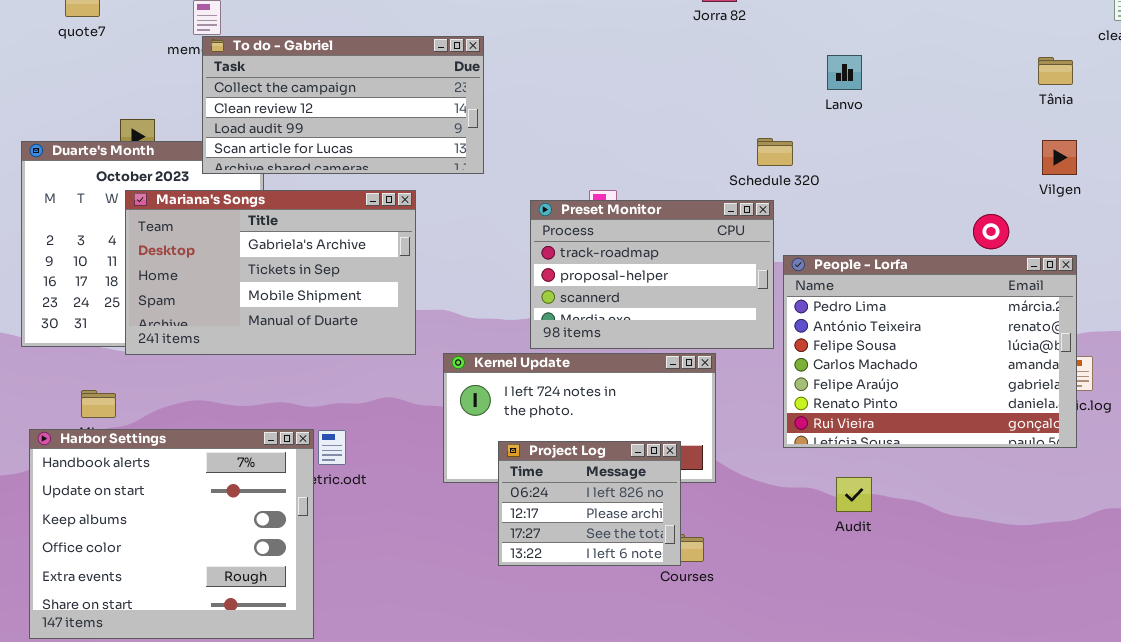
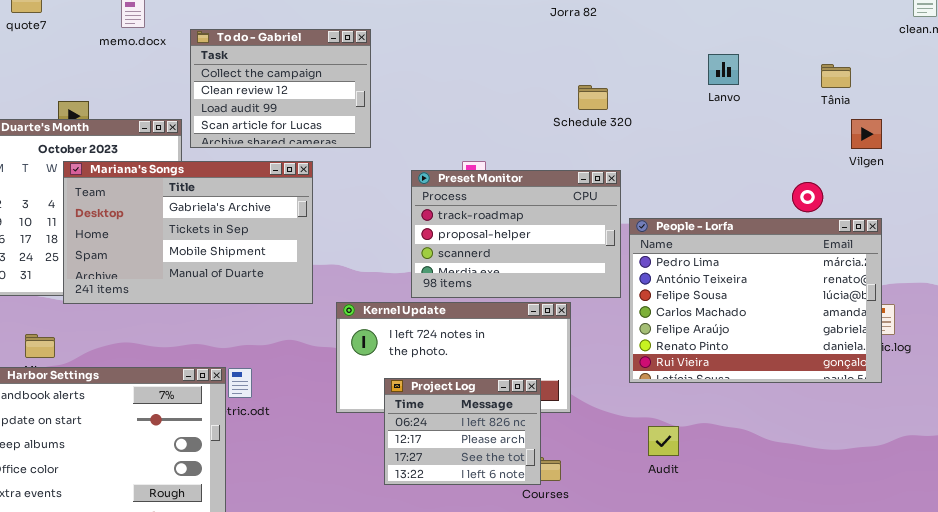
To do - Gabriel: [202,36,484,174] -> [190,29,371,148], resized
Lanvo: [827,55,862,90] -> [708,54,739,85], moved
Tânia: [1038,57,1073,85] -> [821,64,851,88], moved
Schedule 320: [757,138,793,166] -> [578,85,608,110], moved
Audit: [836,477,872,512] -> [648,426,679,456], moved

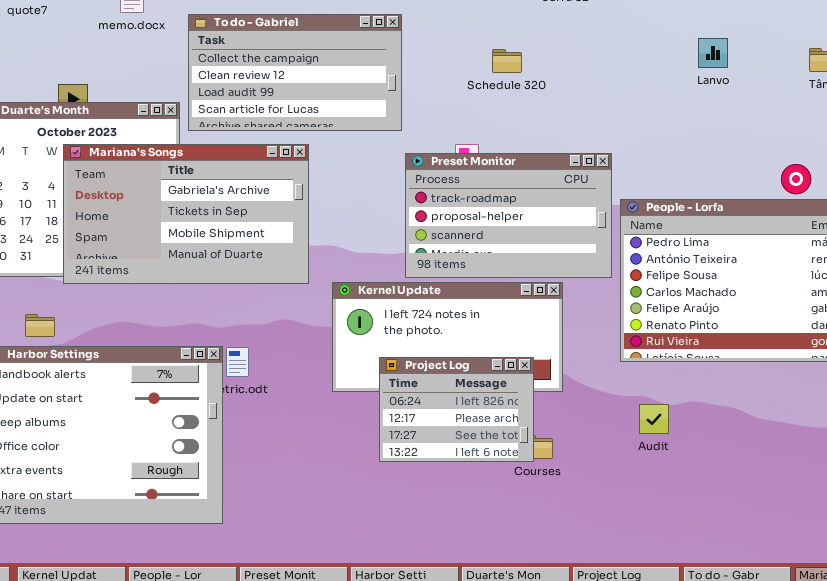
To do - Gabriel: [190,29,371,148] -> [188,14,402,131], resized
Schedule 320: [578,85,608,110] -> [492,49,522,73], moved

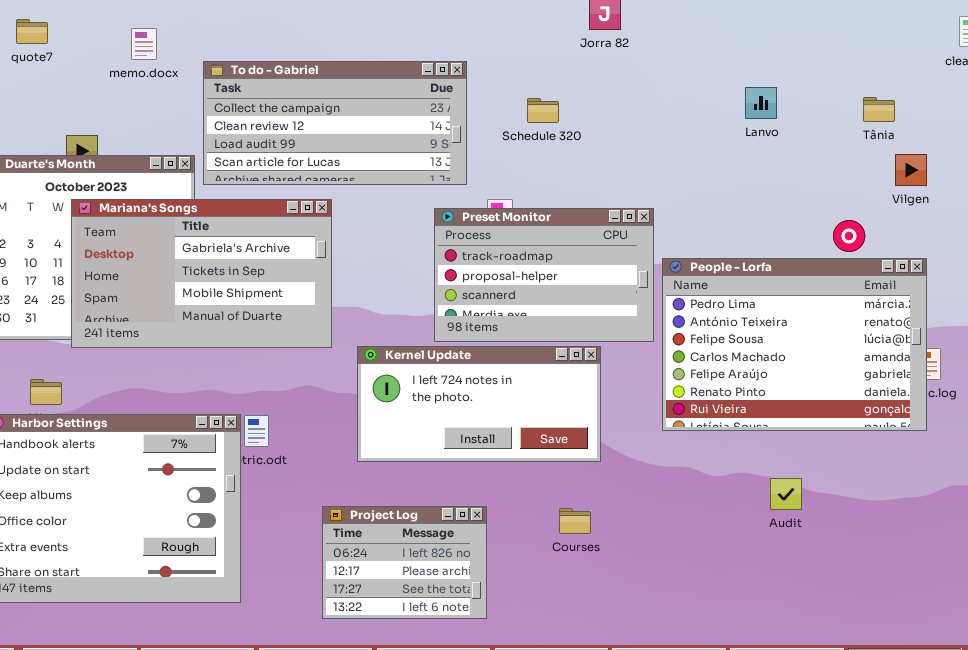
To do - Gabriel: [188,14,402,131] -> [203,61,467,185], resized
Project Log: [379,357,534,462] -> [322,506,487,619], moved
Audit: [639,404,669,434] -> [770,478,802,510], moved

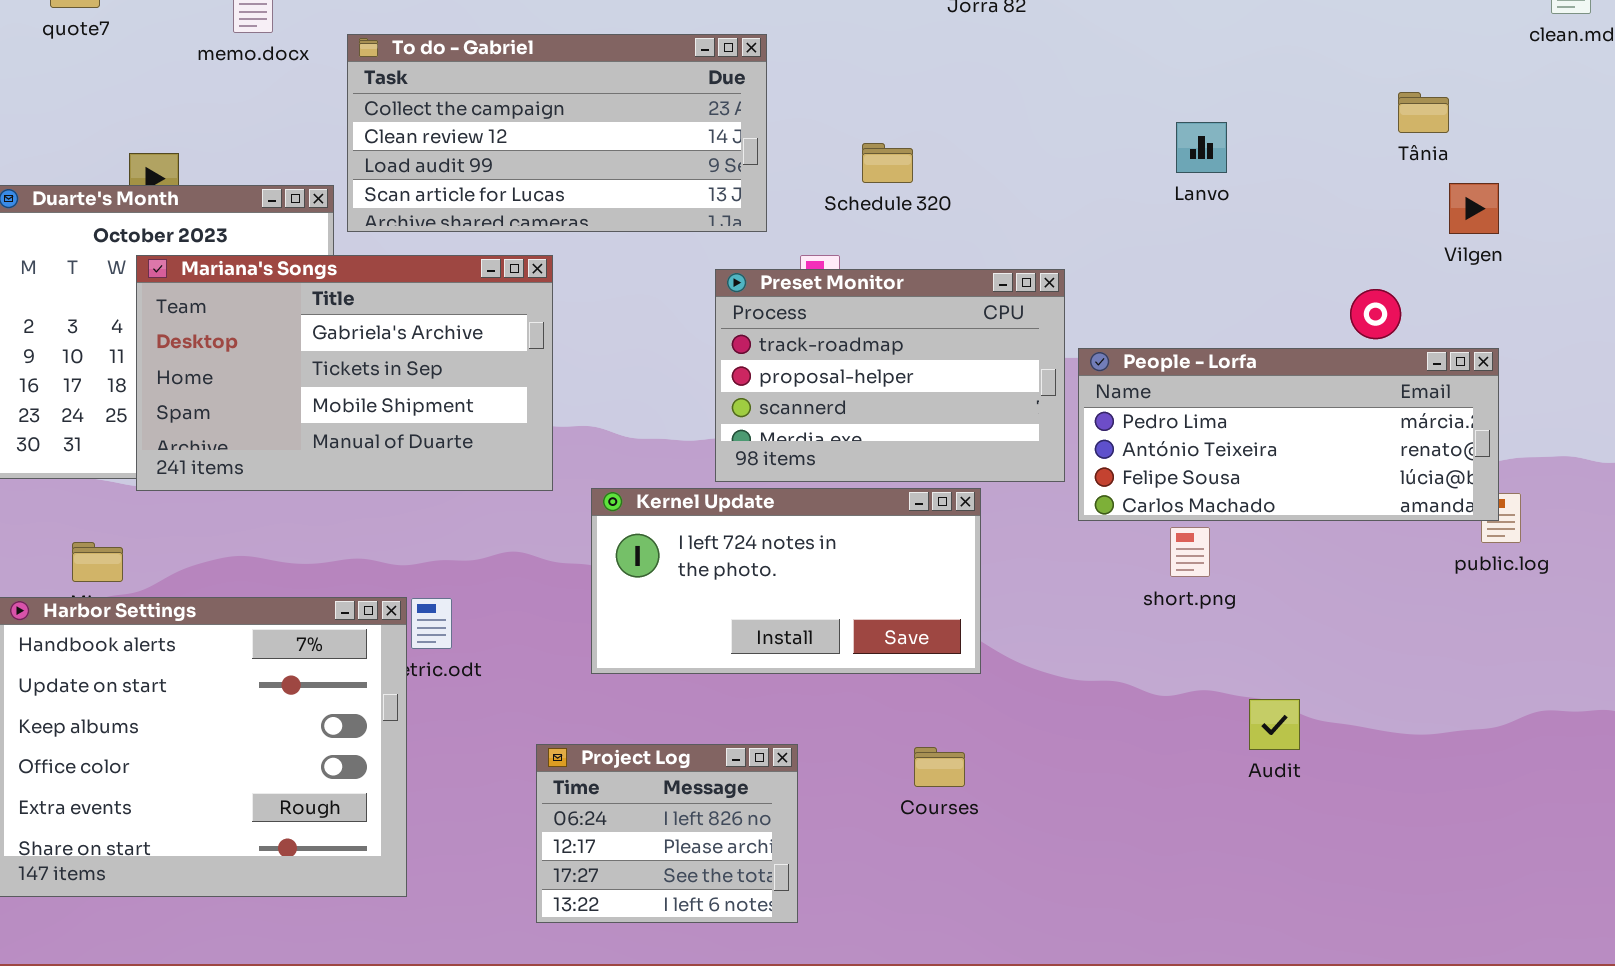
Lanvo: [745,87,777,119] -> [1176,122,1227,173], moved
Schedule 320: [527,98,559,123] -> [862,143,913,183], moved
People - Lorfa: [662,258,927,431] -> [1078,348,1499,521], resized

